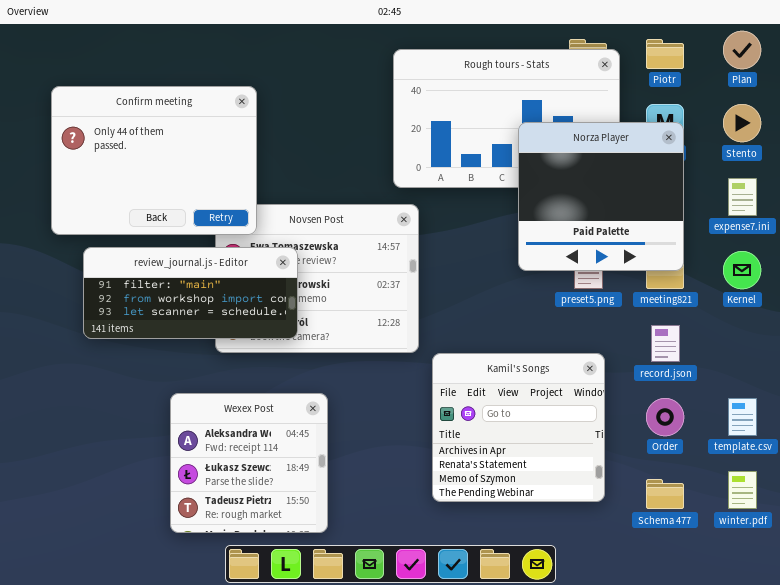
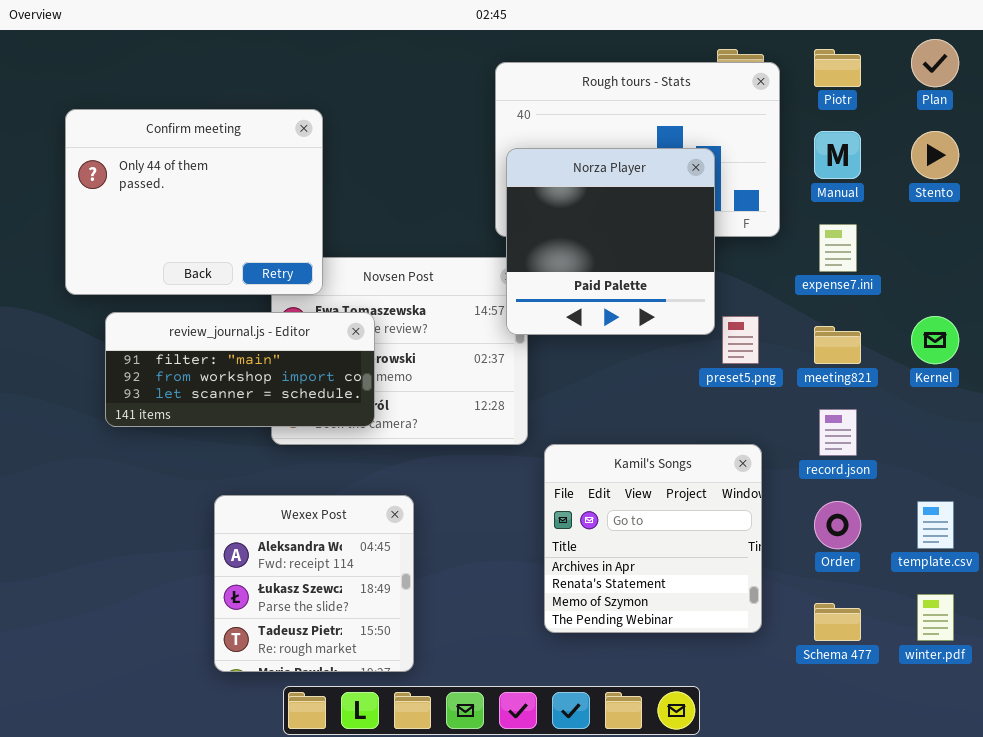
Norza Player: [518,122,684,271] -> [506,148,715,335], moved
expense7.ini: [728,178,757,216] -> [819,224,857,272], moved

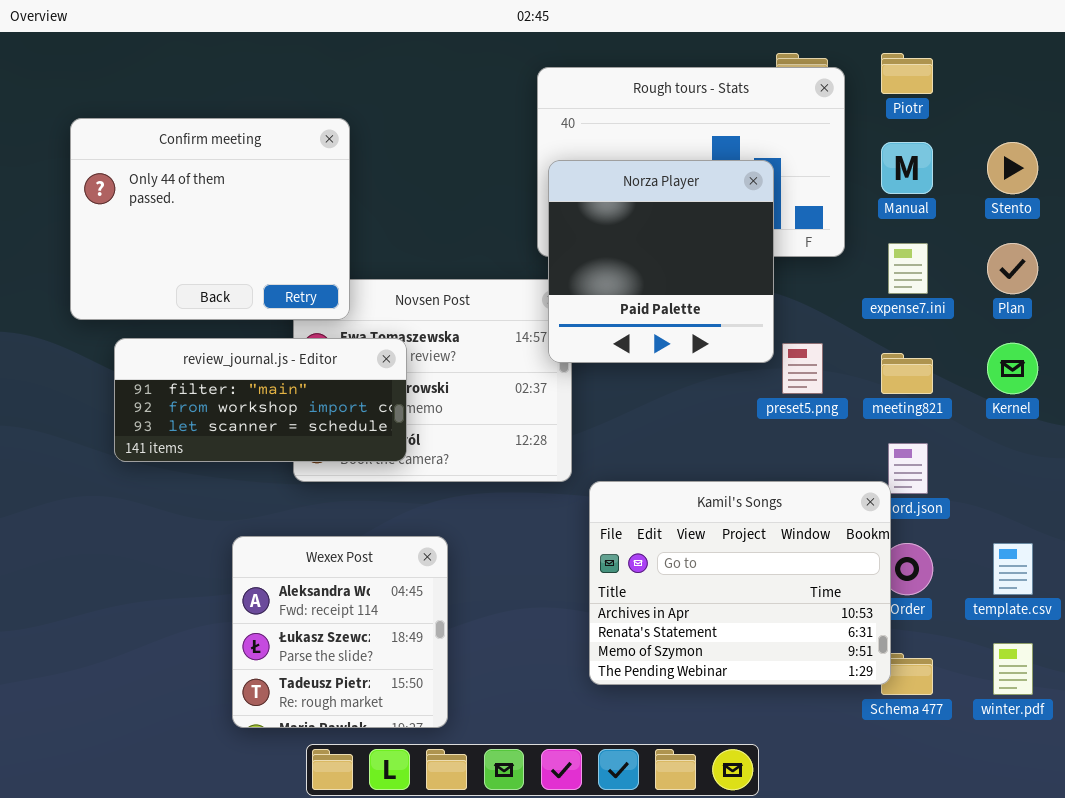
Plan: [911,39,959,87] -> [987,243,1038,294], moved
Kamil's Songs: [544,444,762,633] -> [589,481,891,685], resized

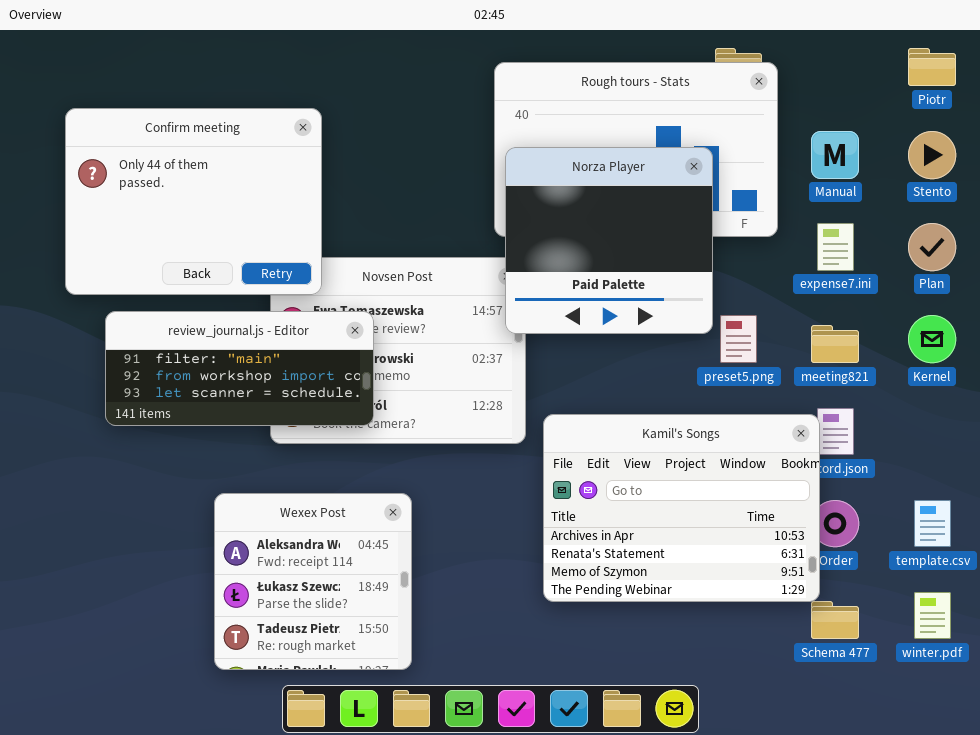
Piotr: [881,53,933,94] -> [908,48,956,86], moved
Kamil's Songs: [589,481,891,685] -> [543,414,820,602], moved

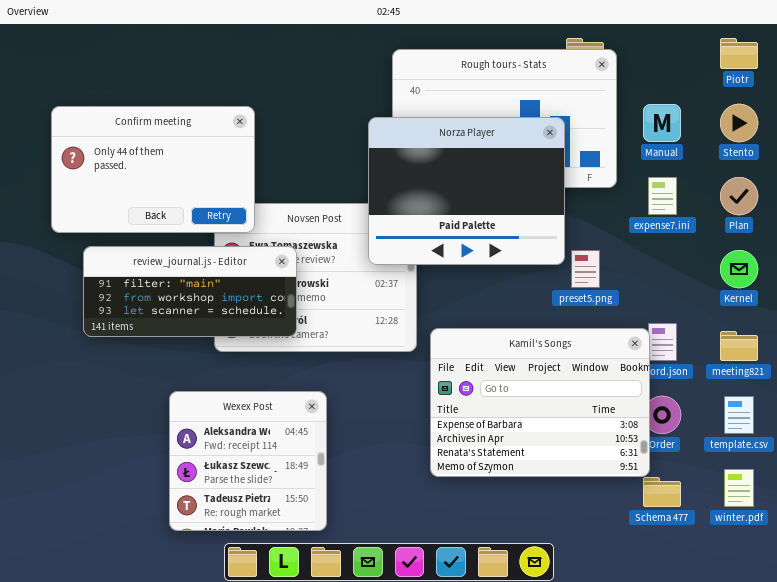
Confirm meeting: [65,108,322,295] -> [51,106,255,233], resized
Norza Player: [505,147,713,334] -> [368,117,565,265], resized
meeting821: [811,325,859,363] -> [720,331,758,361], moved
Kamil's Songs: [543,414,820,602] -> [430,328,650,477], scrolled up 1 row

